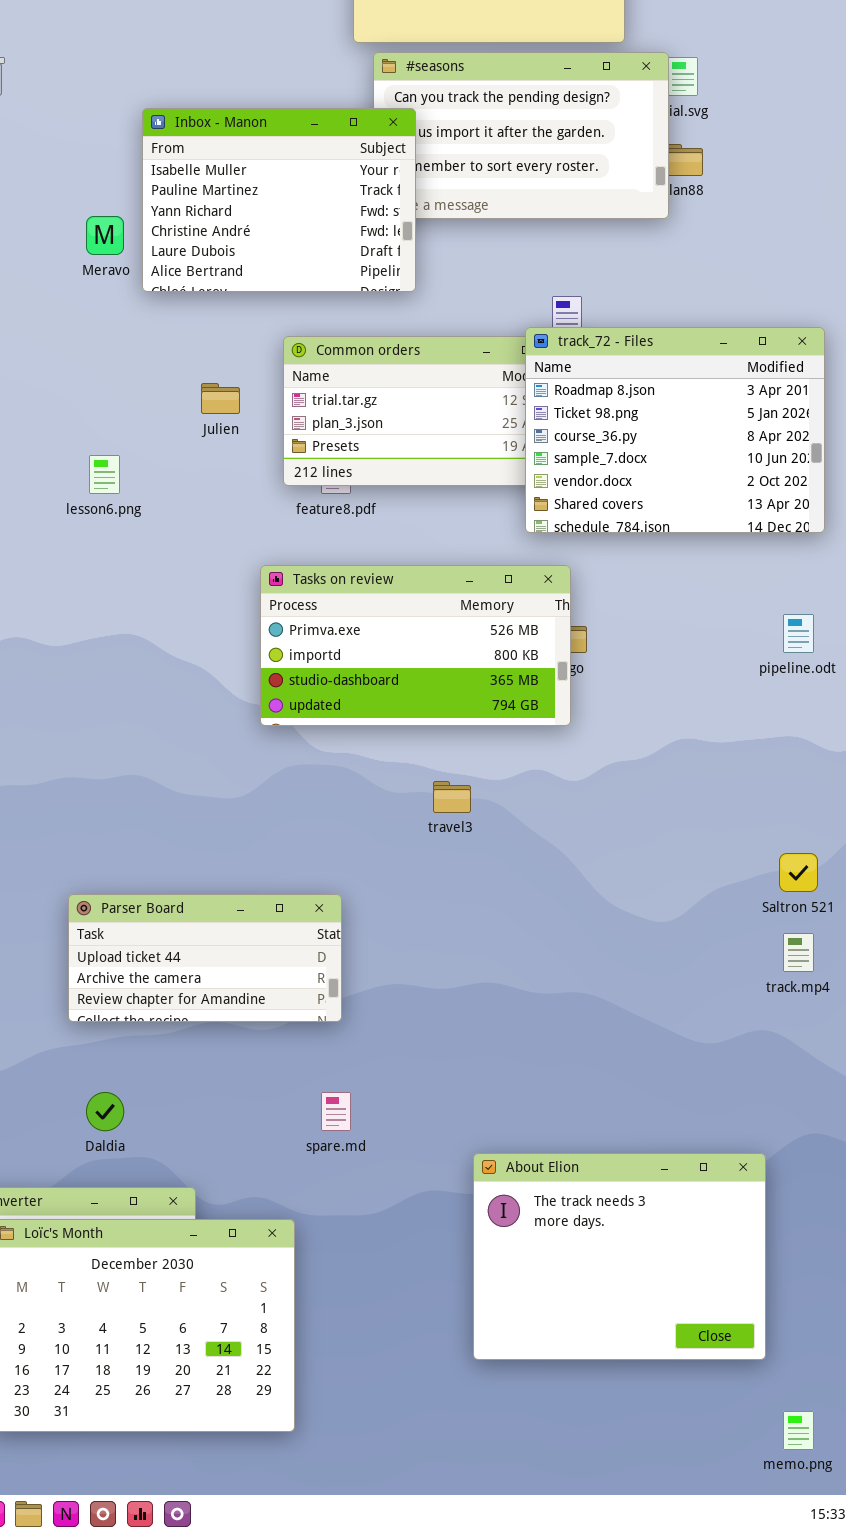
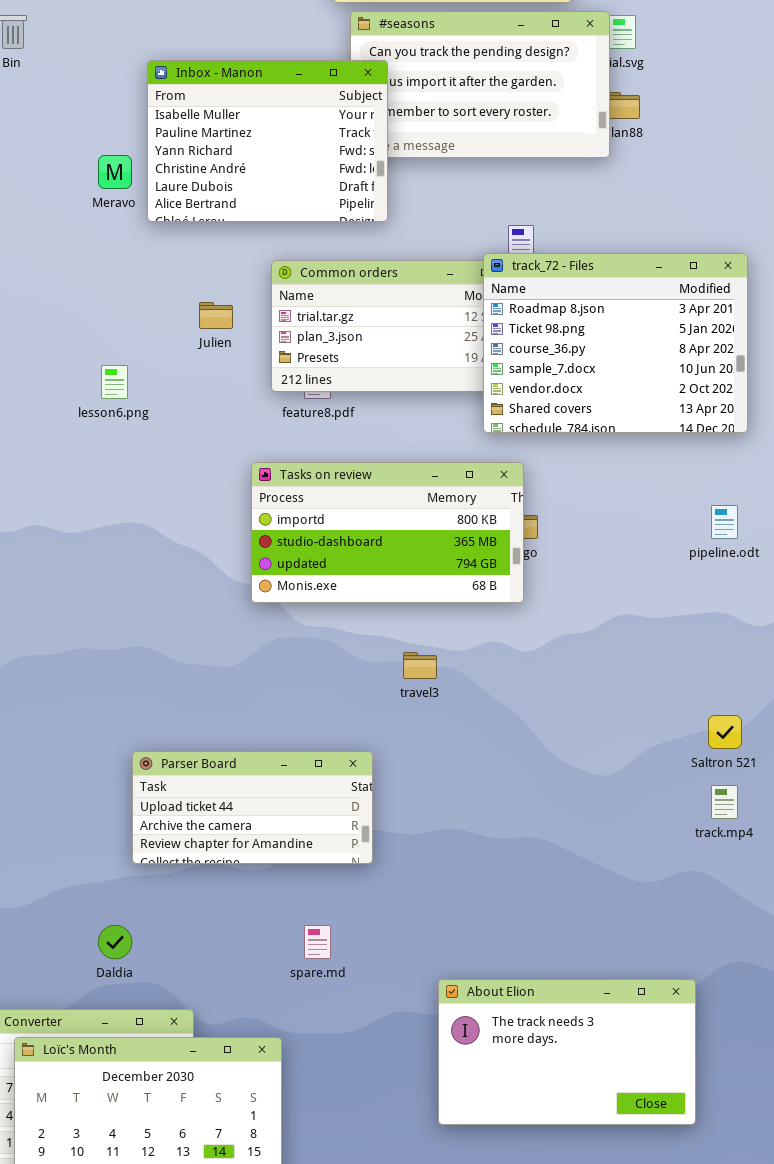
Tasks on review: [260,565,571,726] -> [251,462,524,603], scrolled down 1 row
Parser Board: [68,894,342,1022] -> [132,751,373,864], moved
About Elion: [473,1153,766,1360] -> [438,979,696,1125], resized

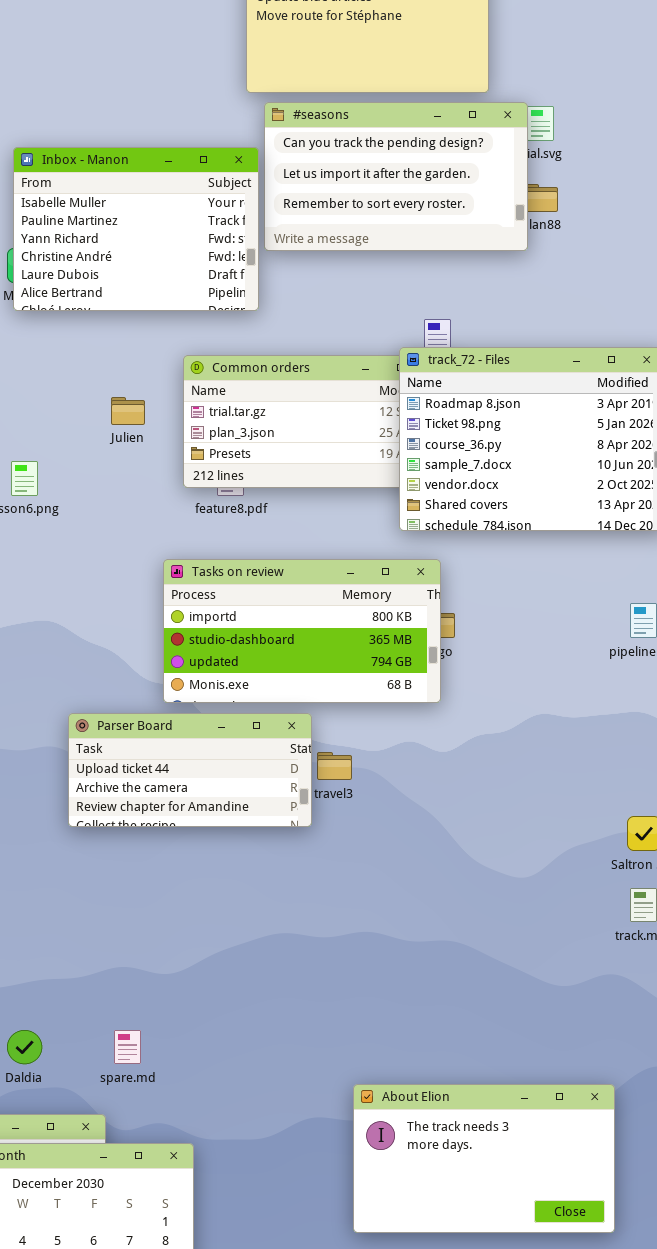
Inbox - Manon: [147,60,388,222] -> [13,147,259,311], moved
Parser Board: [132,751,373,864] -> [68,713,312,827], moved
spare.md: [304,925,331,959] -> [114,1030,141,1064], moved

